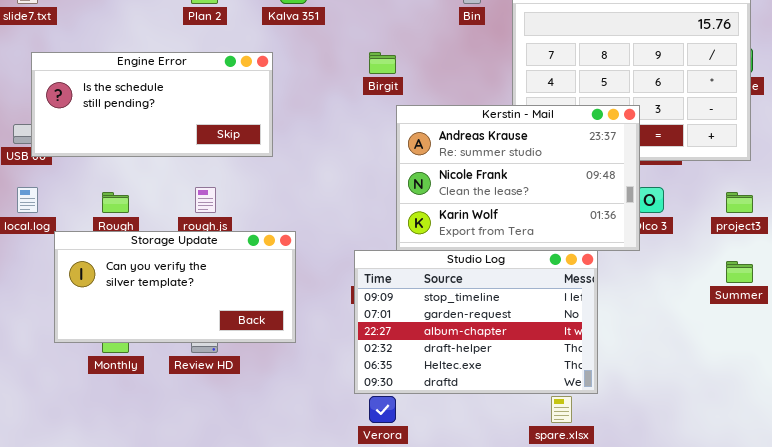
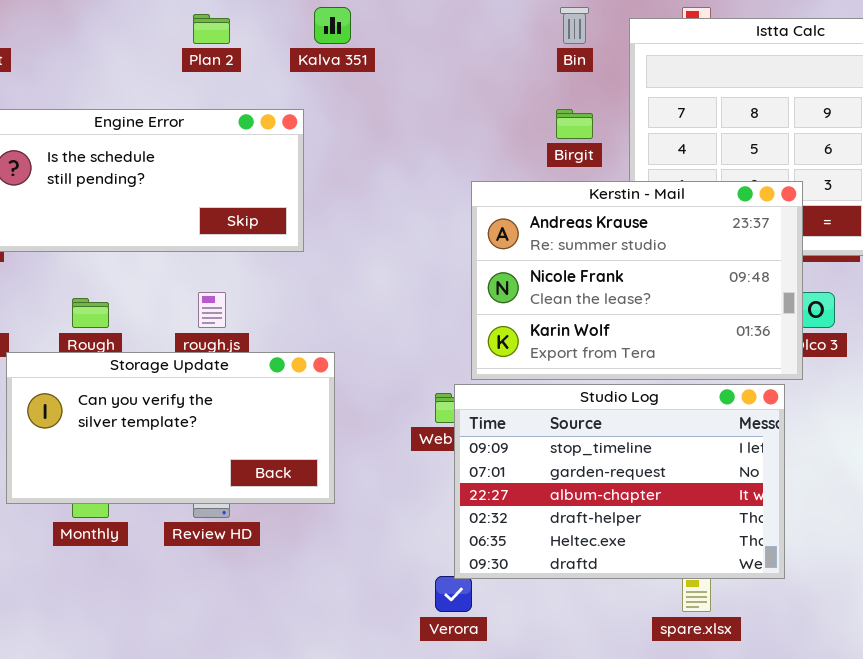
Birgit: [369,52,396,74] -> [556,109,593,139], moved
Studio Log: [354,250,598,394] -> [454,384,785,579], moved

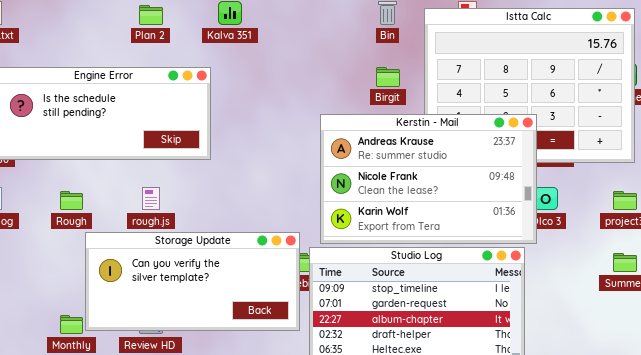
Storage Update: [6,352,335,504] -> [85,232,300,331], moved

